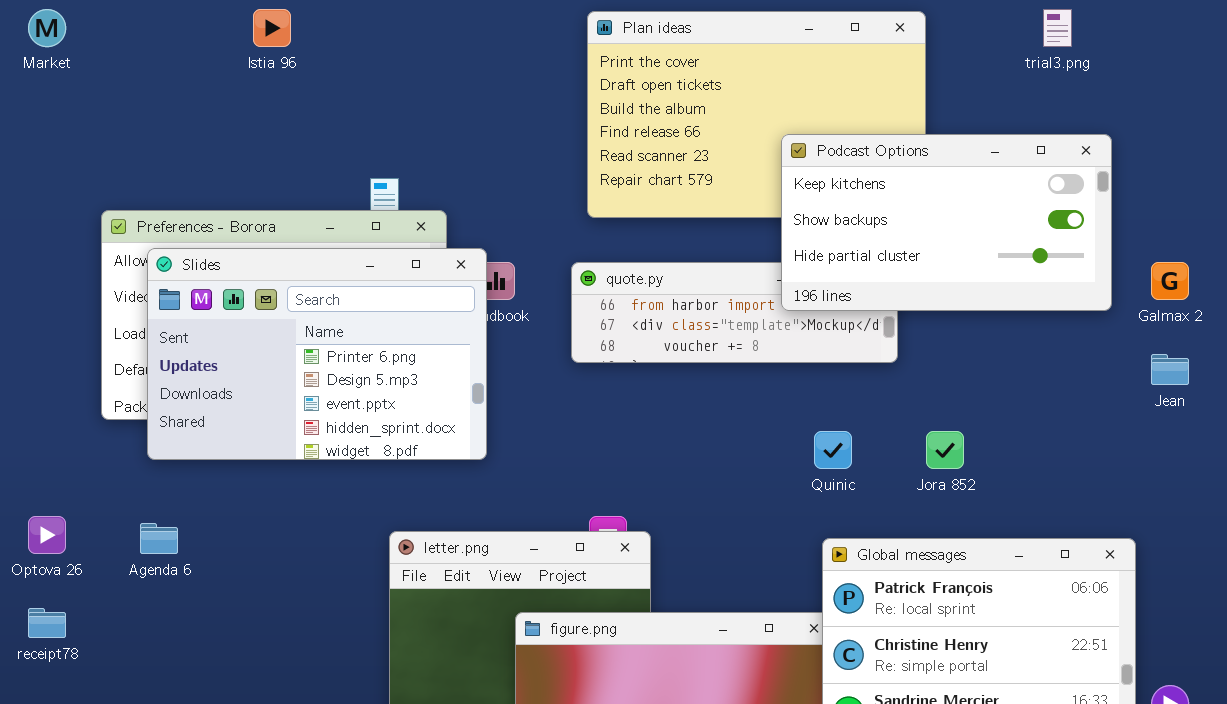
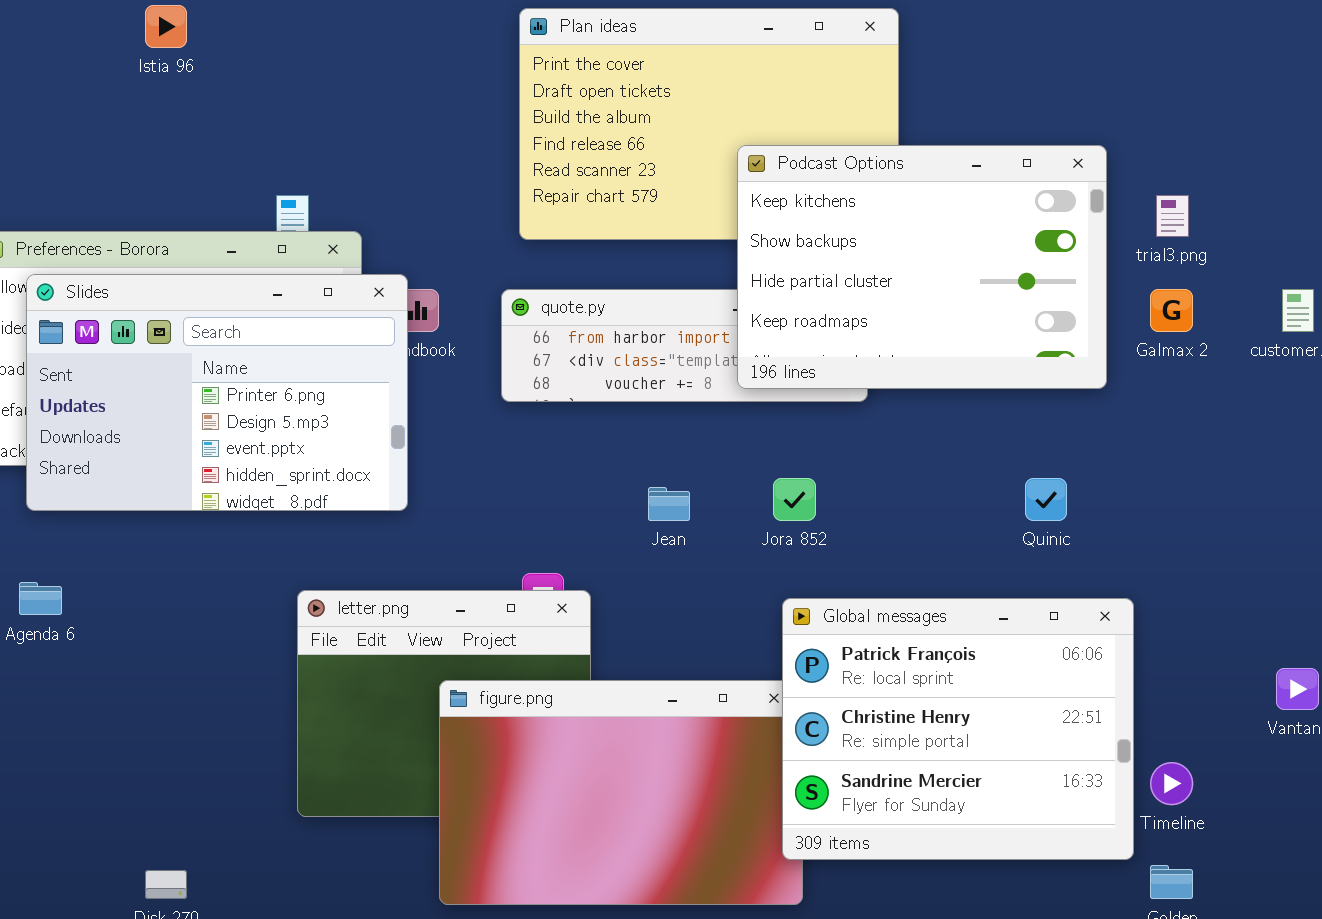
trial3.png: [1043,9,1072,47] -> [1156,195,1189,237], moved
Podcast Options: [781,134,1112,311] -> [737,145,1107,389], resized
Jean: [1151,354,1189,385] -> [648,487,690,521], moved
Quinic: [814,431,852,469] -> [1025,478,1067,521], moved
Jora 852: [926,431,964,469] -> [773,478,816,521], moved

